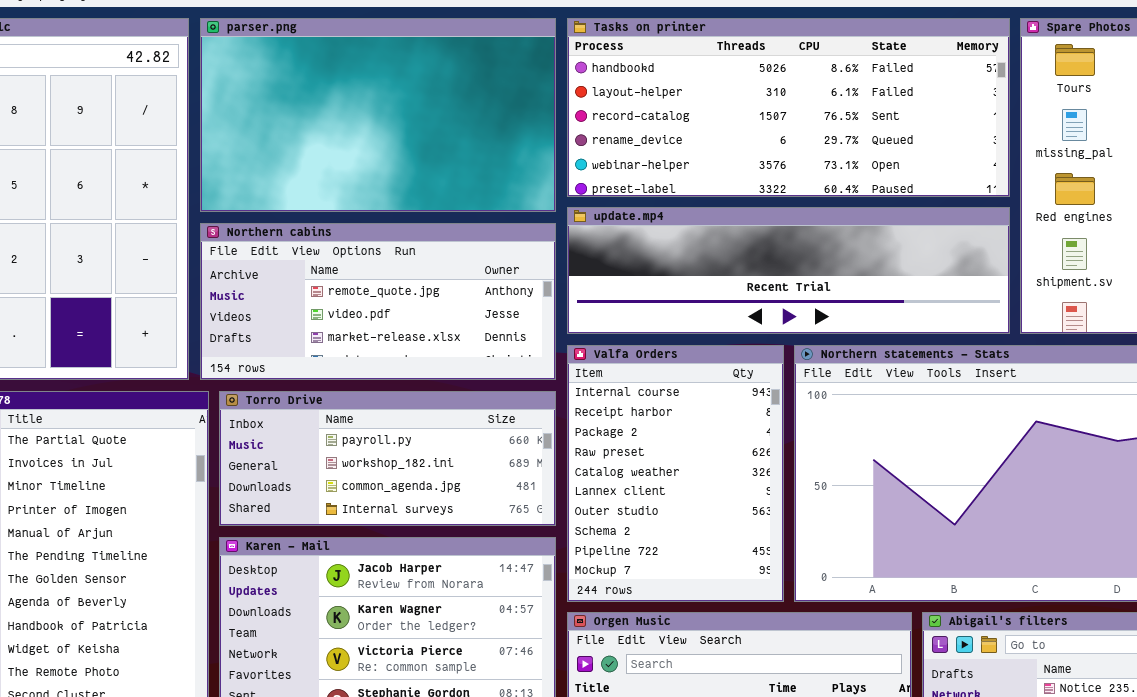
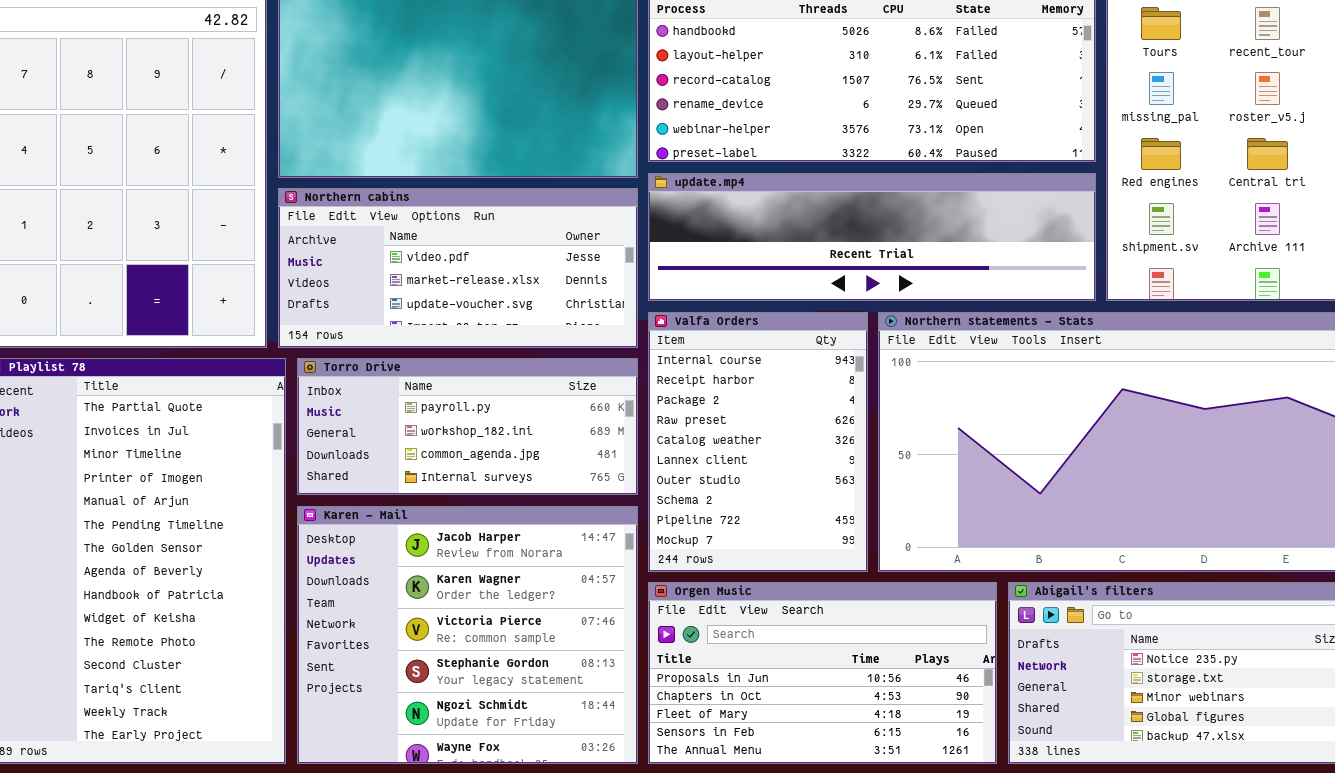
Northern cabins: [200,223,556,380] -> [278,188,638,348], scrolled down 1 row

